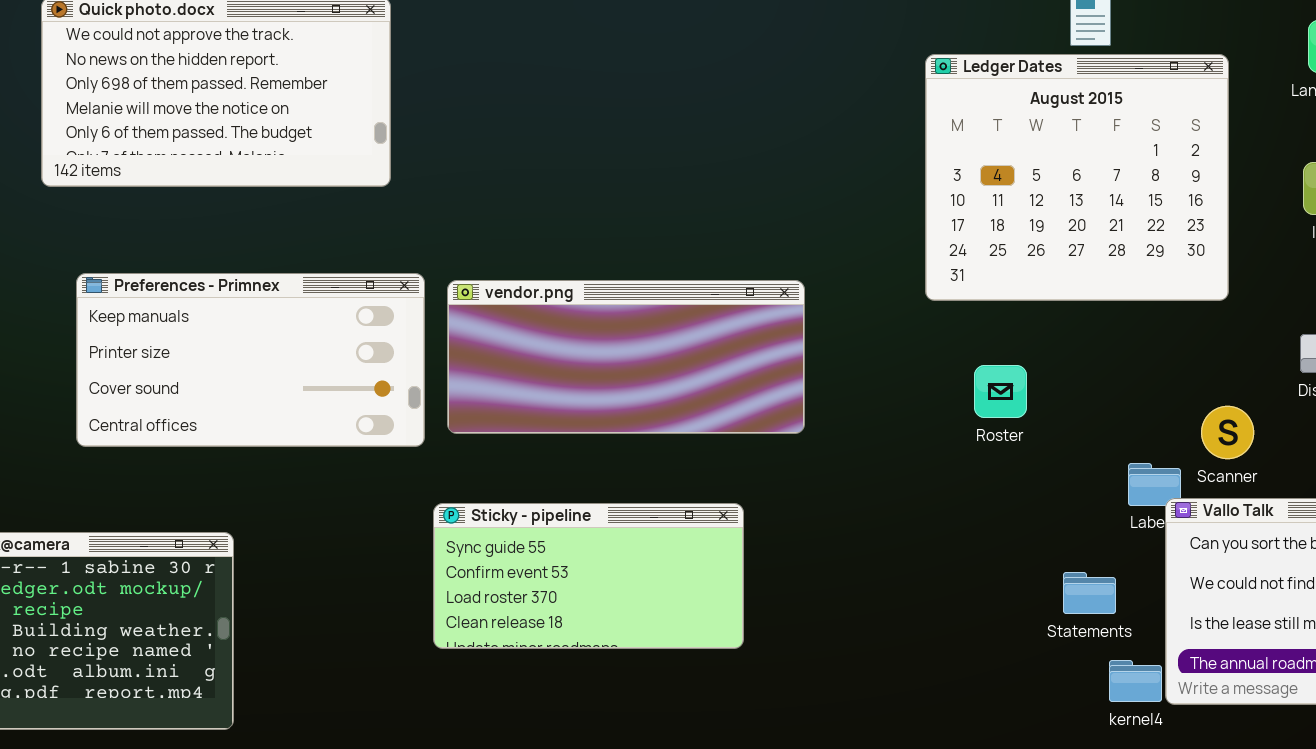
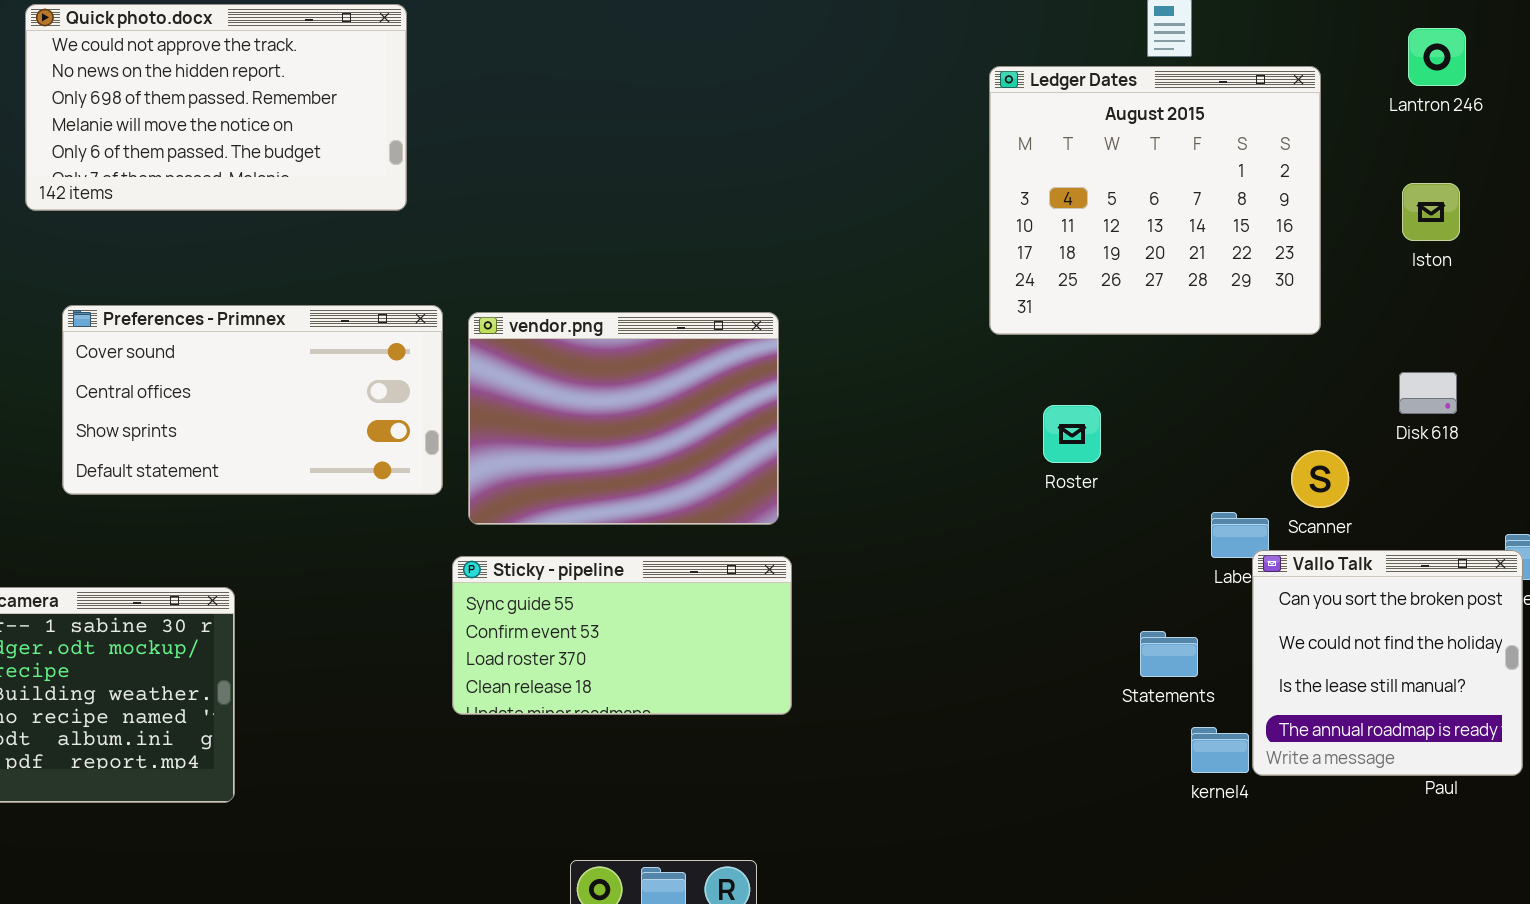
Preferences - Primnex: [76,273,425,447] -> [62,305,443,495], scrolled down 2 rows
vendor.png: [447,280,805,434] -> [468,312,779,525], resized

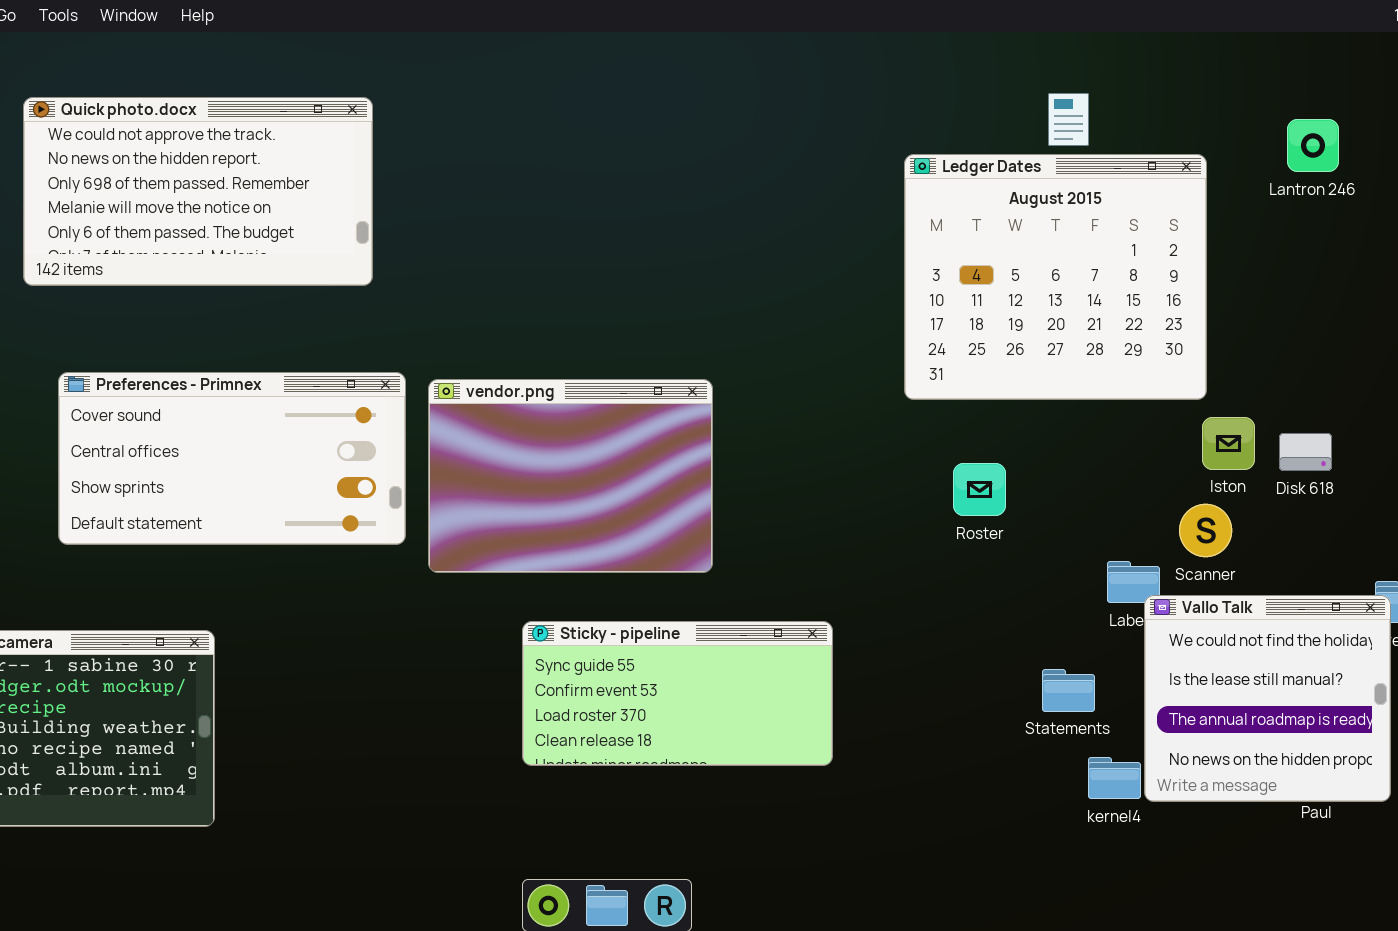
Iston: [1402,183,1460,241] -> [1202,417,1255,470], moved
Vallo Talk: [1252,550,1523,776] -> [1144,595,1391,802], scrolled down 1 row
Sticky - pipeline: [452,556,792,715] -> [522,621,833,766], moved

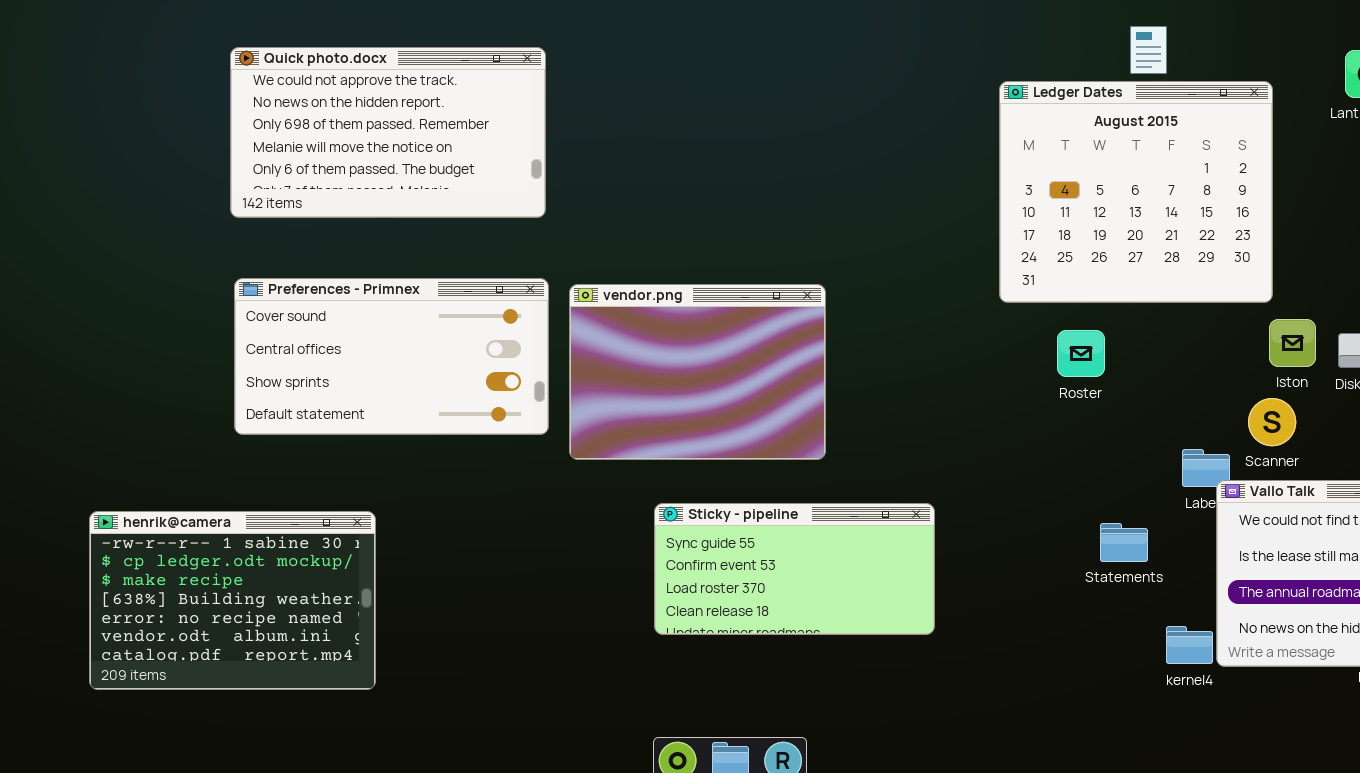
Quick photo.docx: [23,97,373,286] -> [230,47,546,218], moved
Roster: [953,463,1006,516] -> [1057,330,1105,377], moved
Statements: [1042,669,1095,712] -> [1100,523,1148,562], moved

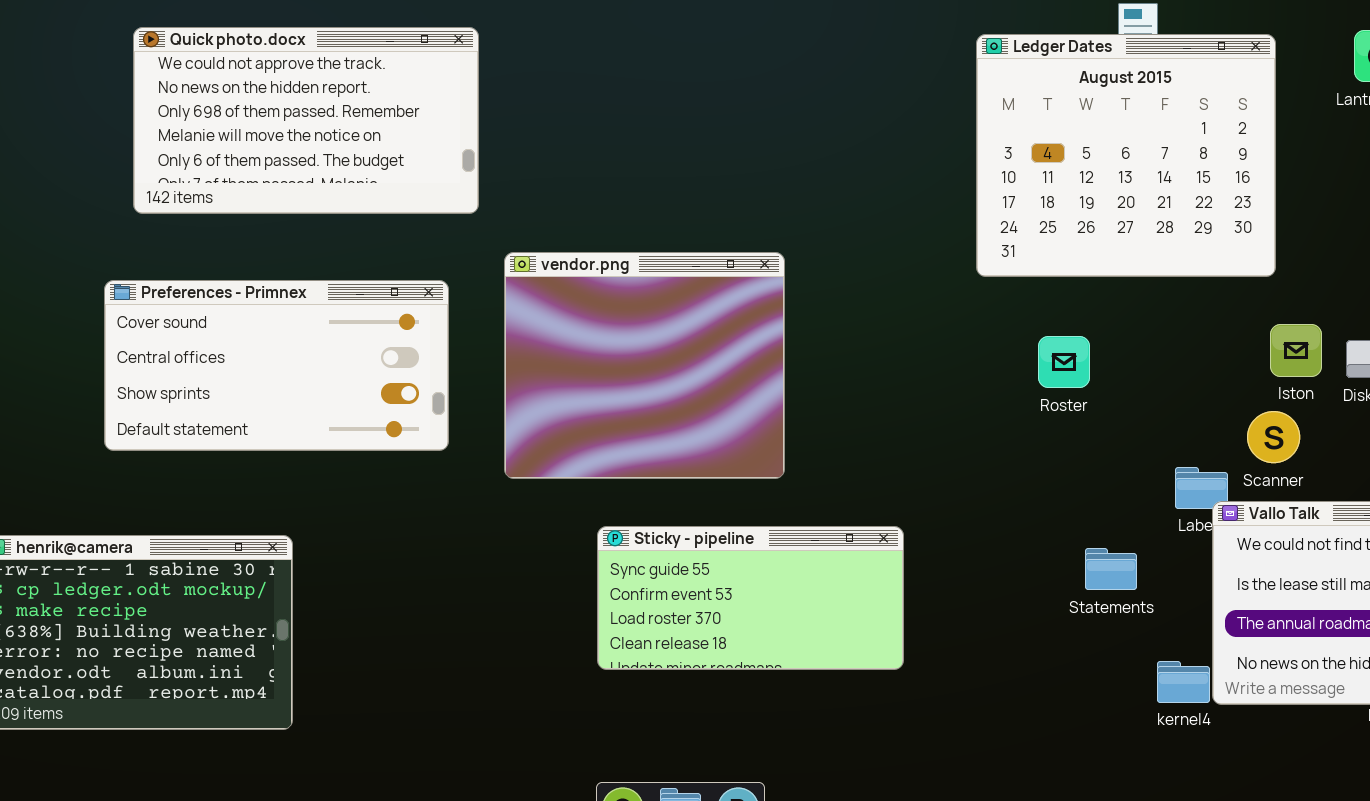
Ledger Dates: [999,81,1273,303] -> [976,34,1276,277], moved
Preferences - Primnex: [234,278,549,435] -> [104,280,449,451], moved
vendor.png: [569,284,826,460] -> [504,252,785,479], resized

